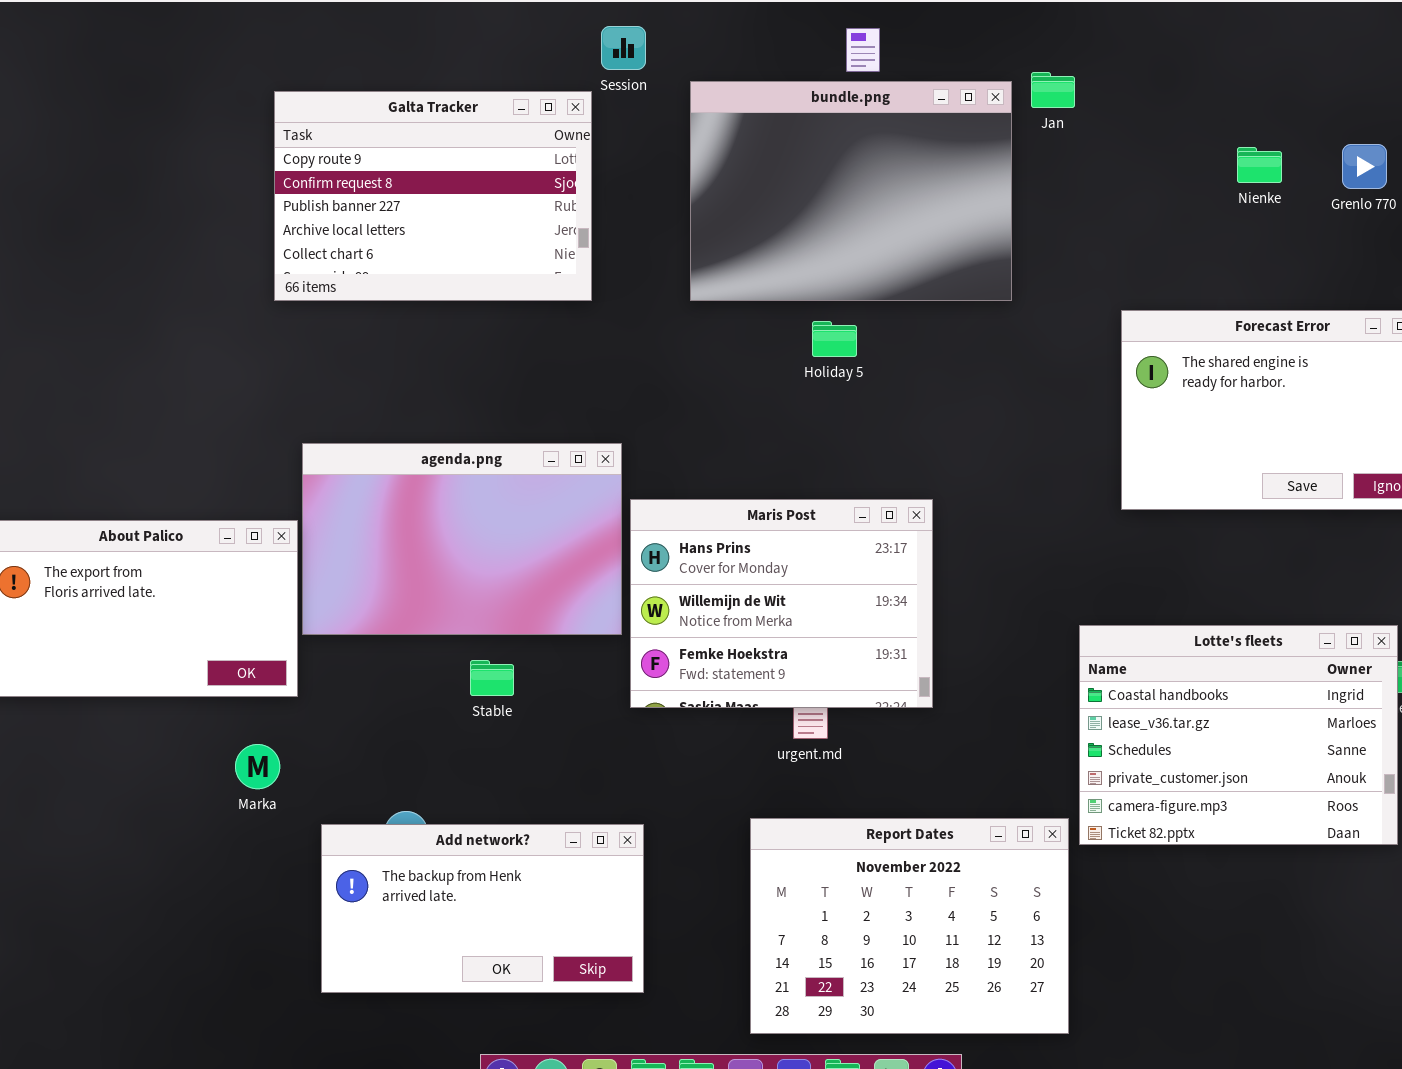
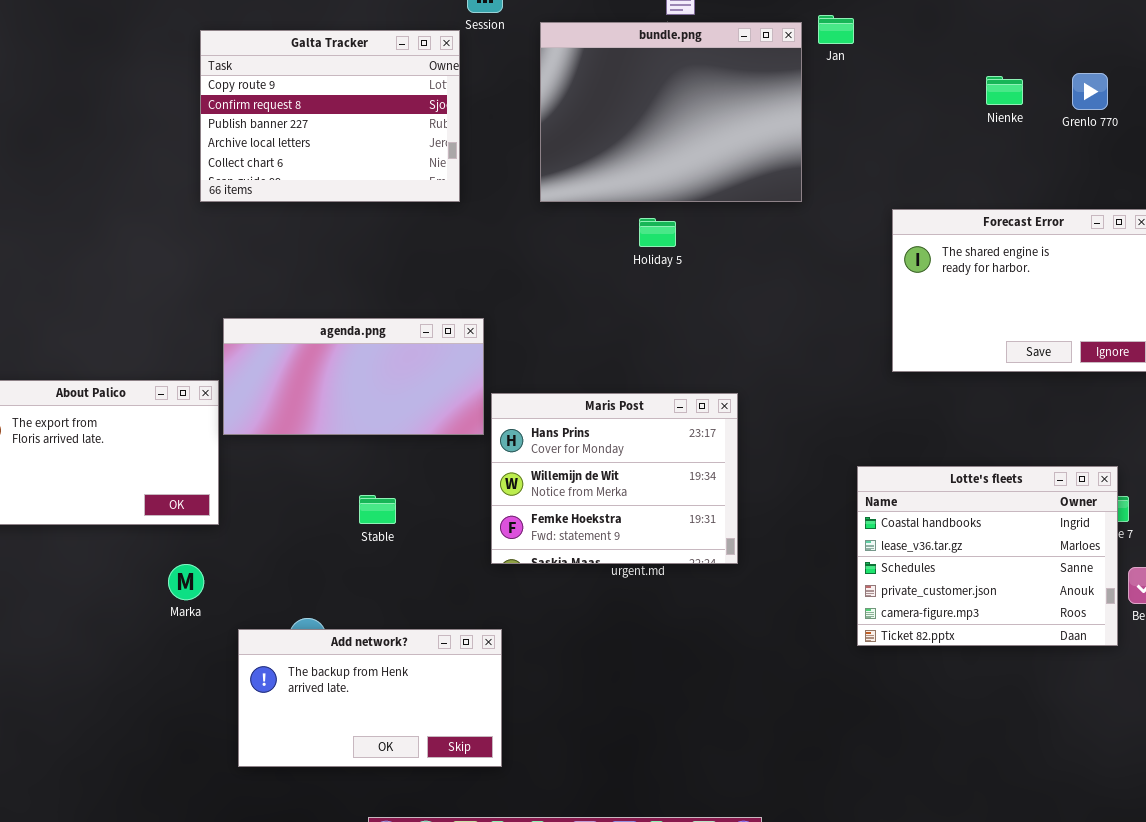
agenda.png: [302,443,622,635] -> [223,318,484,435], resized
Maris Post: [630,499,933,708] -> [491,393,738,564], moved
Report Dates: [750,818,1069,1034] -> none, closed

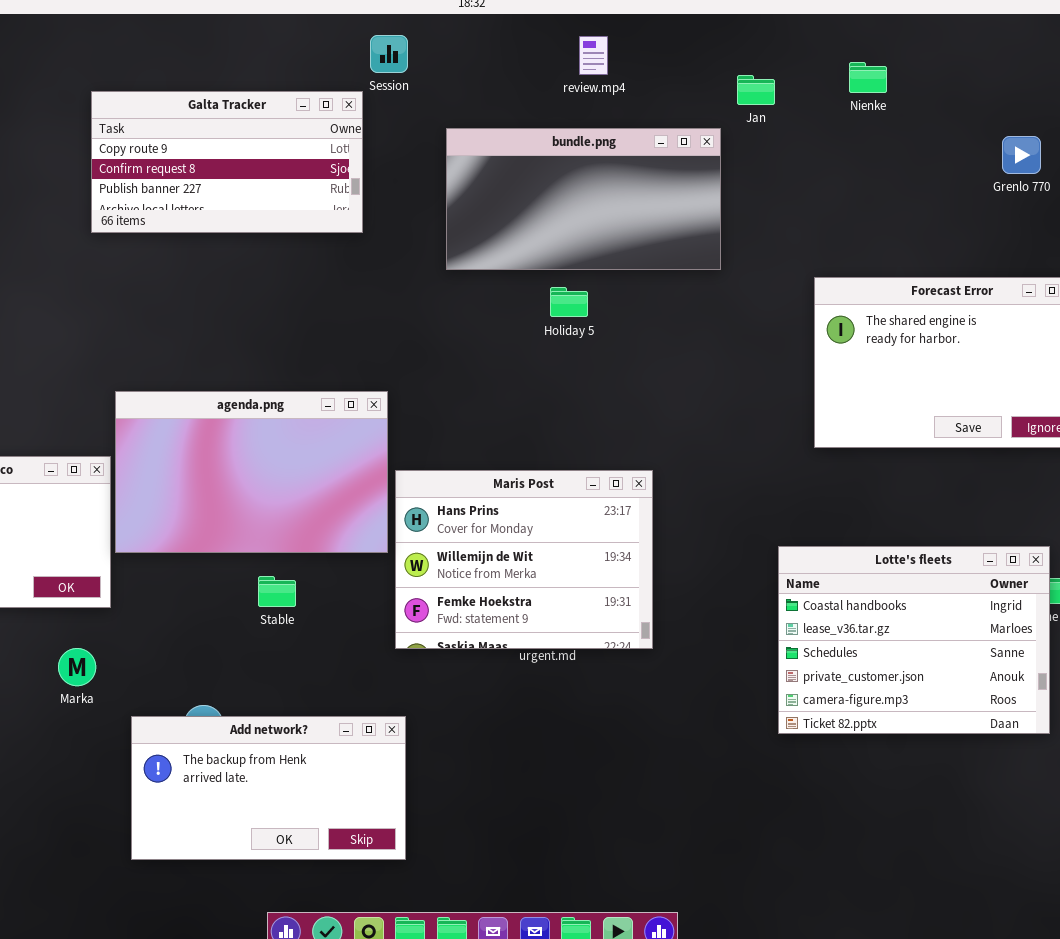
bundle.png: [540,22,802,202] -> [446,128,721,270], resized
Galta Tracker: [200,30,460,202] -> [91,91,363,233], resized
Nienke: [986,76,1023,105] -> [849,62,887,93], moved
agenda.png: [223,318,484,435] -> [115,391,388,553], resized

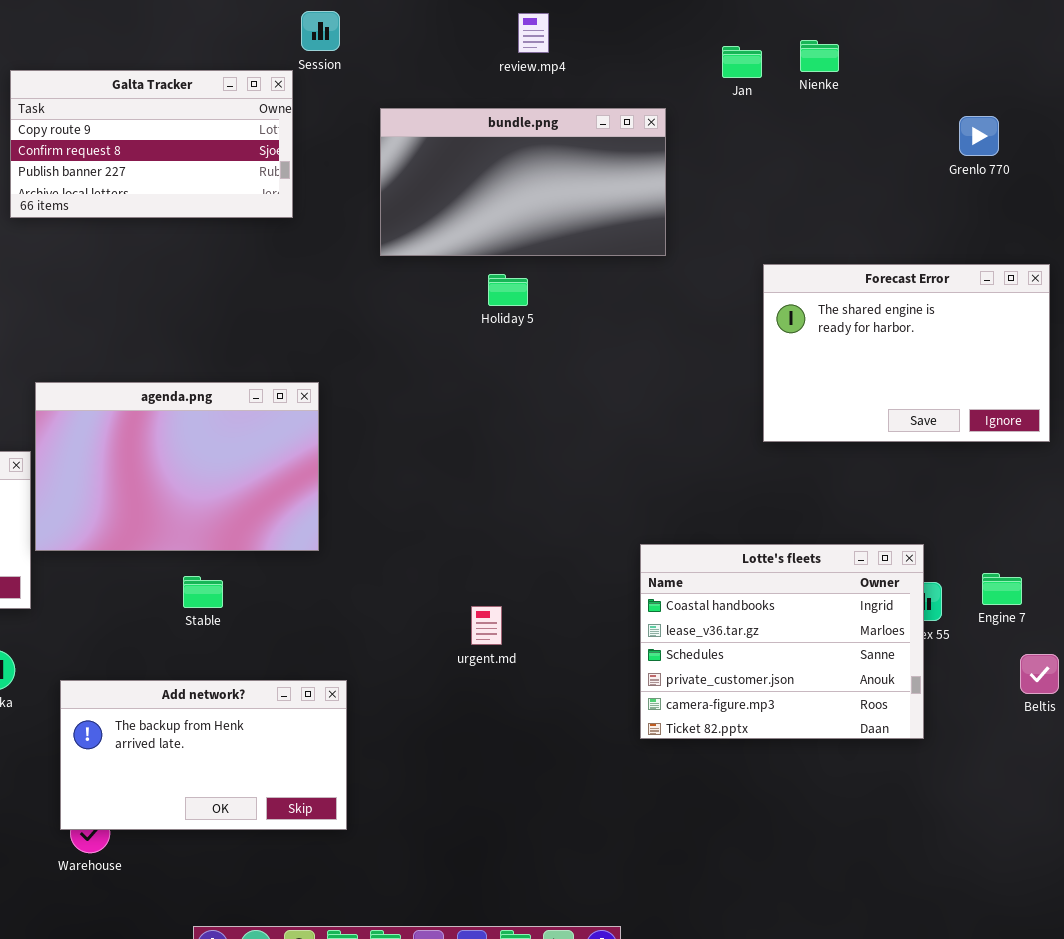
Jan: [737,75,775,105] -> [722,46,762,78], moved
Maris Post: [395,470,653,649] -> none, closed
Lotte's fleets: [778,546,1050,734] -> [640,544,924,739], moved
Add network?: [131,716,406,860] -> [60,680,347,830], moved

